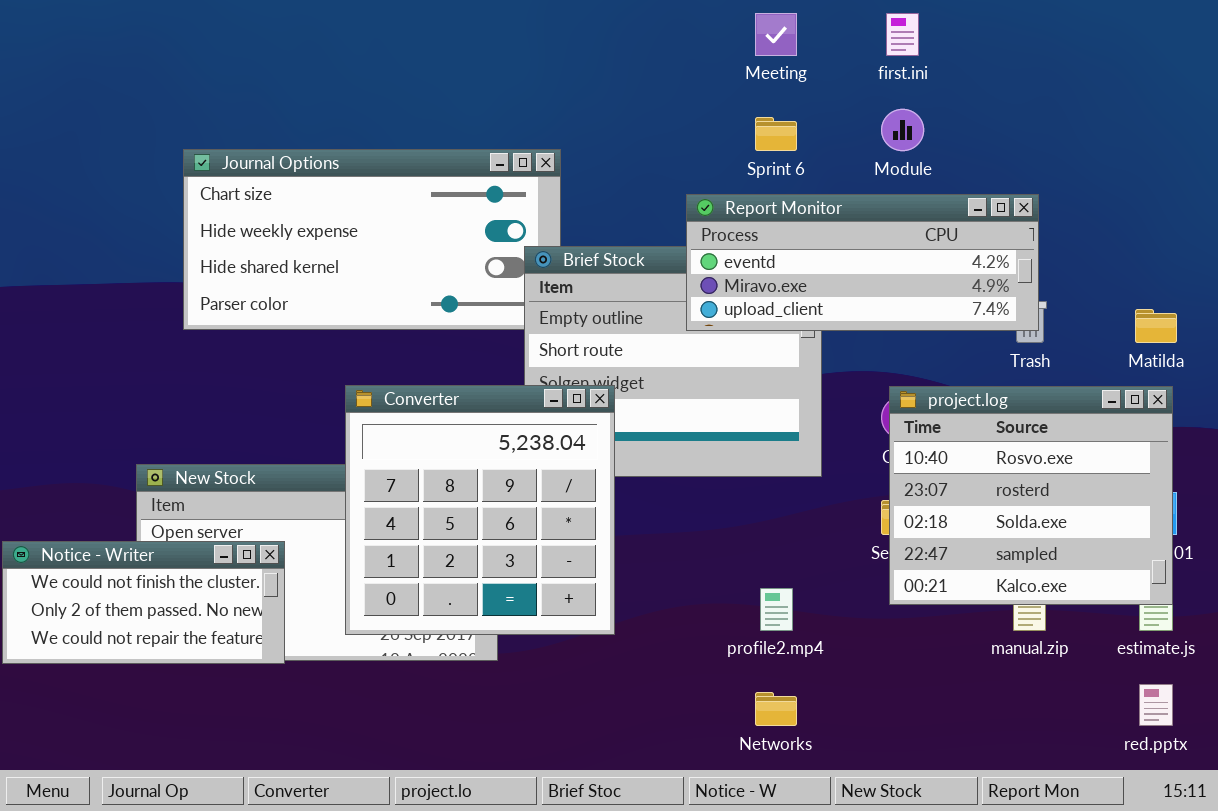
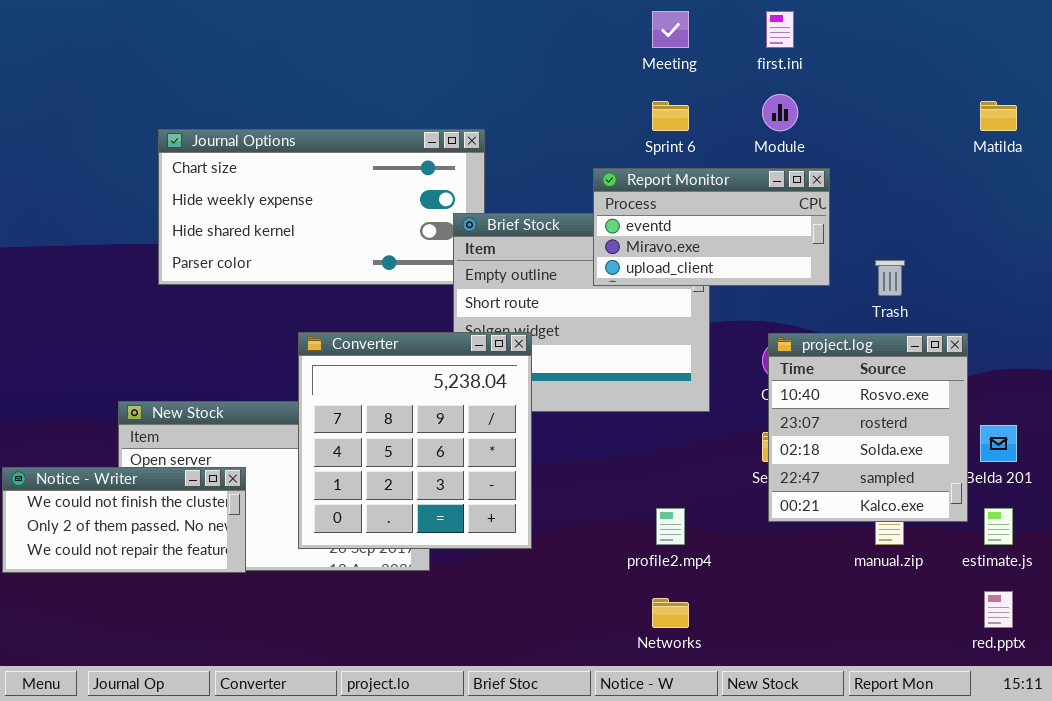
Report Monitor: [686,194,1039,331] -> [593,168,830,286], resized
Matilda: [1135,309,1177,343] -> [980,101,1017,131], moved
project.log: [889,386,1173,605] -> [768,333,968,522], resized

